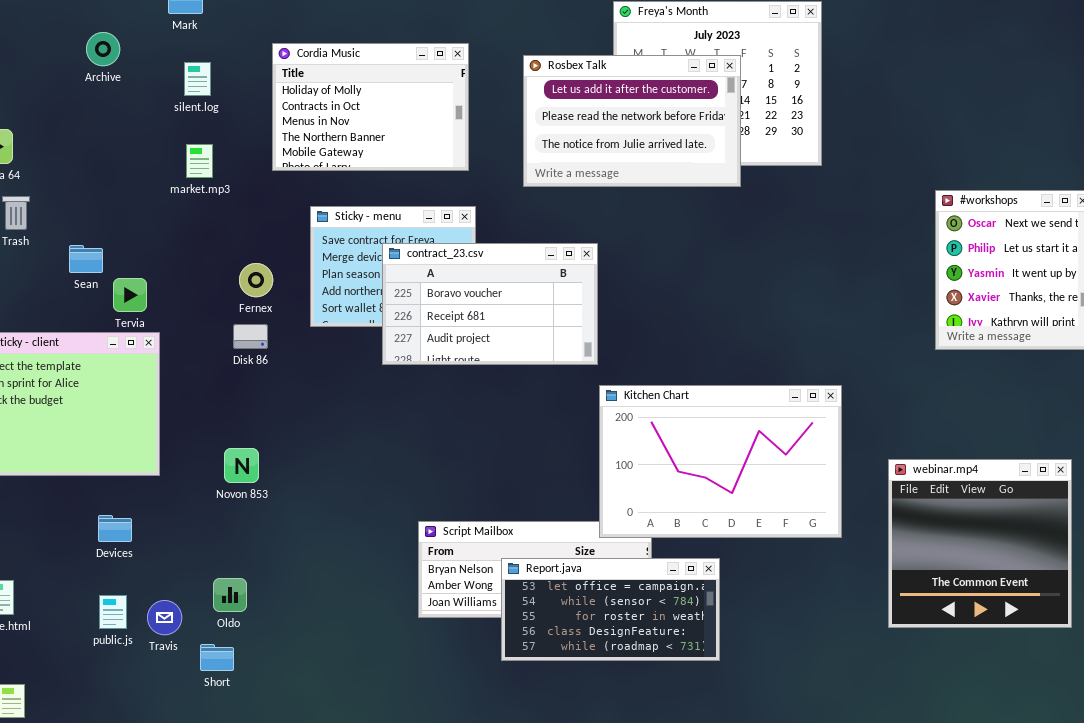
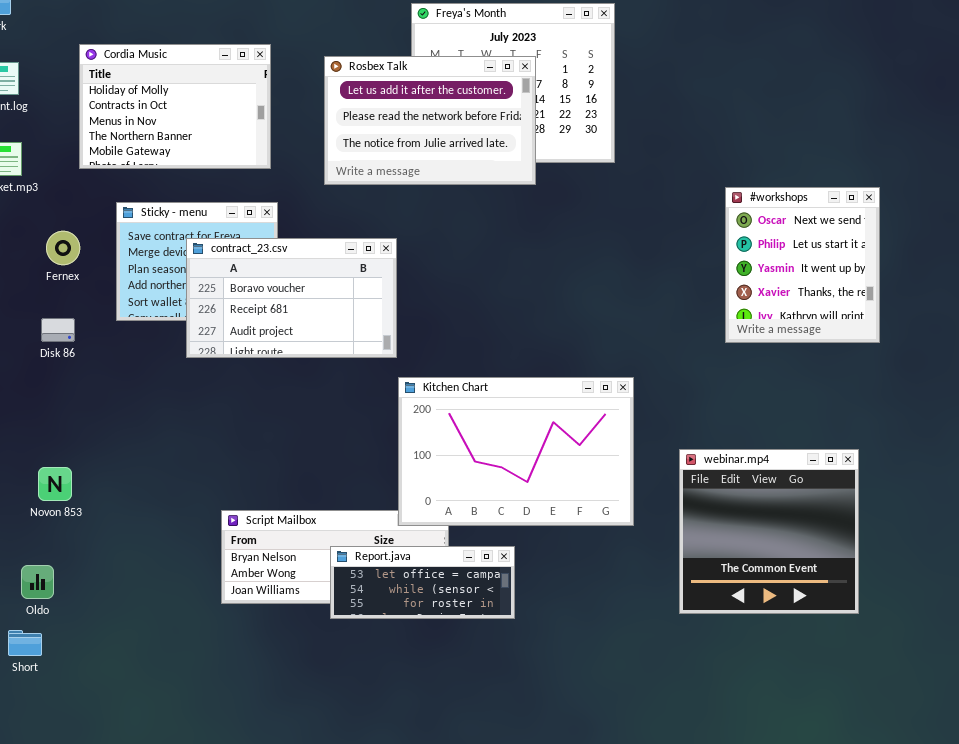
Fernex: [239,263,273,297] -> [46,231,80,265], moved
Novon 853: [224,448,259,483] -> [38,467,72,501], moved
Report.java: [501,558,720,661] -> [330,546,515,619], resized

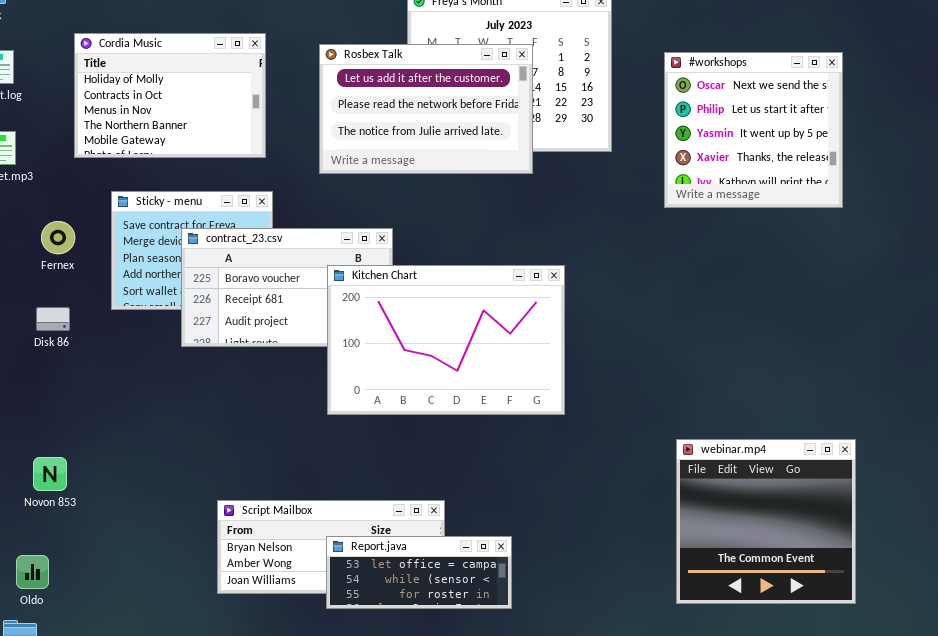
#workshops: [725,187,880,343] -> [664,52,843,208], moved, resized
Kitchen Chart: [398,377,634,526] -> [327,265,565,415], moved

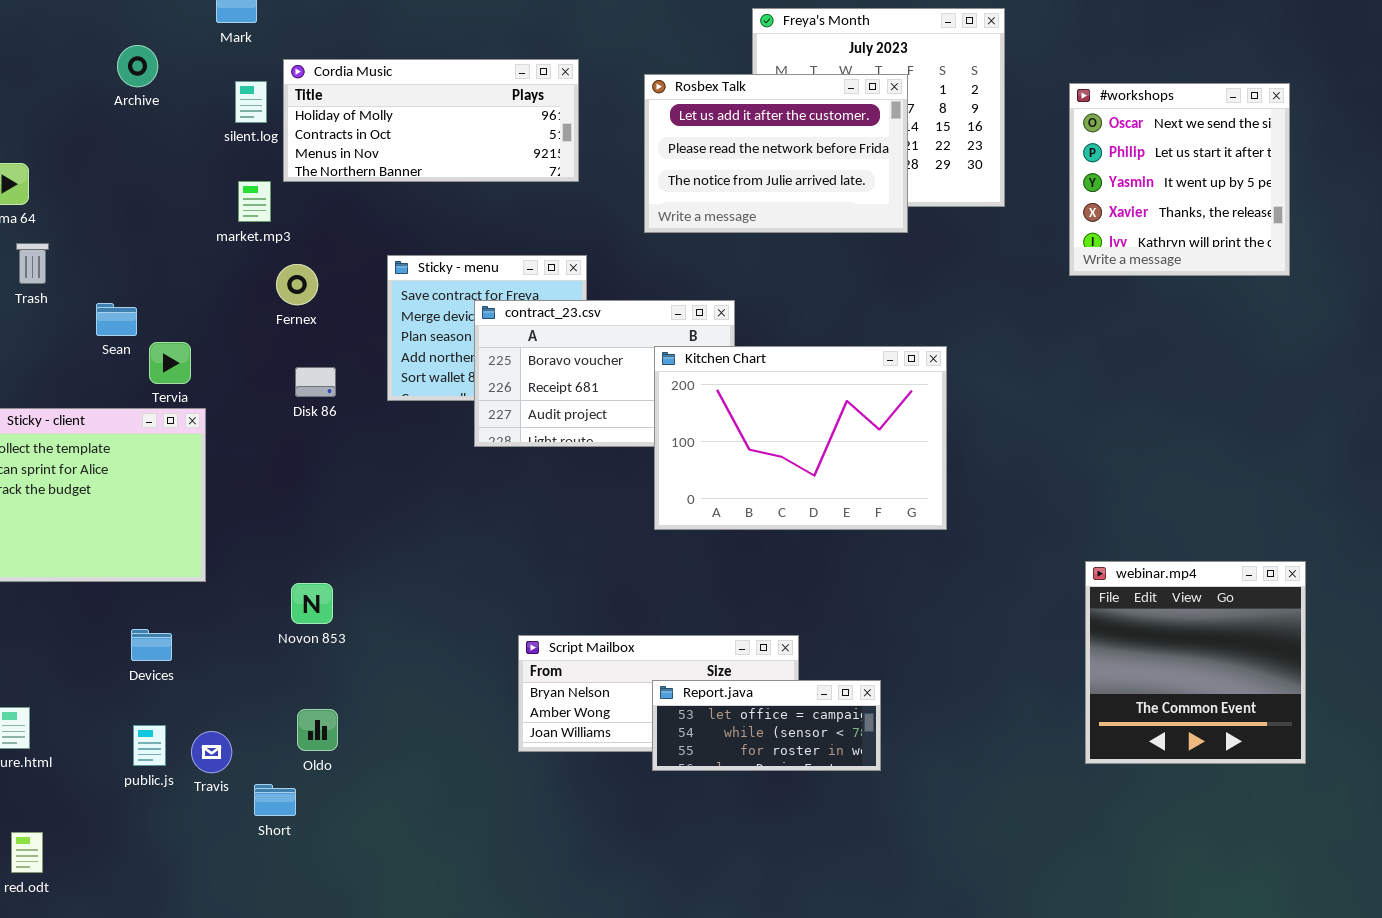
Cordia Music: [74,33,266,158] -> [283,59,579,182], resized
Fernex: [41,221,75,254] -> [276,264,318,305], moved
Disk 86: [36,307,70,331] -> [295,367,336,397], moved
Oldo: [16,555,49,589] -> [297,709,338,751], moved

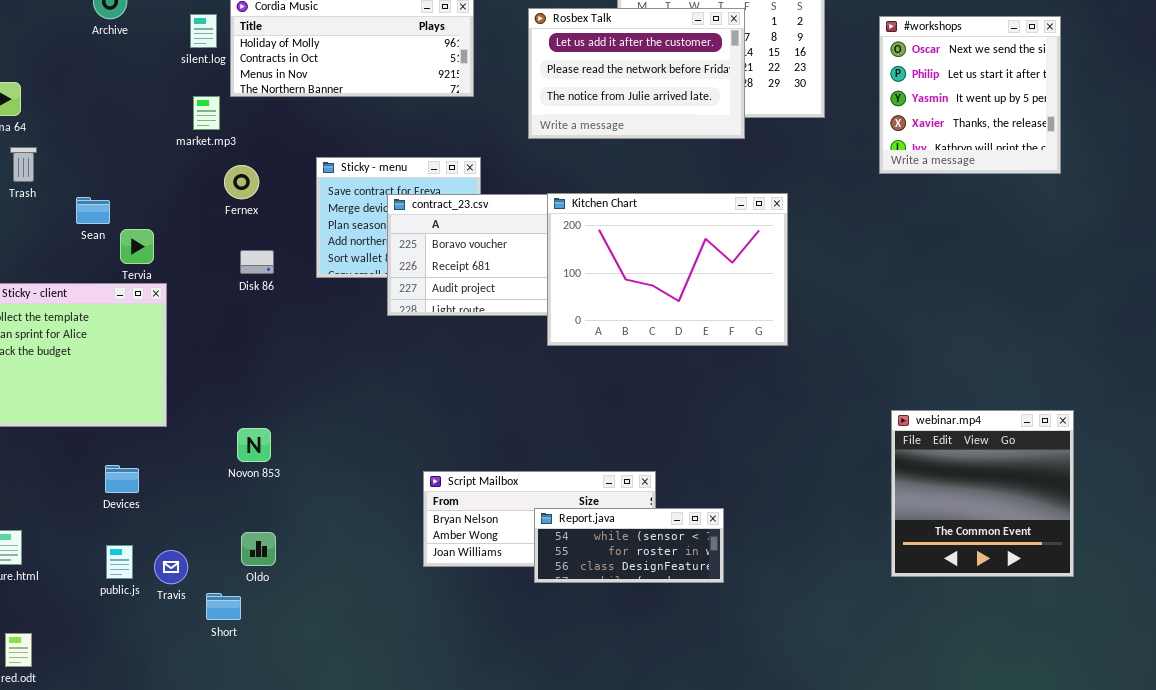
Kitchen Chart: [654,346,947,530] -> [547,193,788,346], moved
Report.java: [652,680,881,771] -> [534,508,724,583], scrolled down 1 row

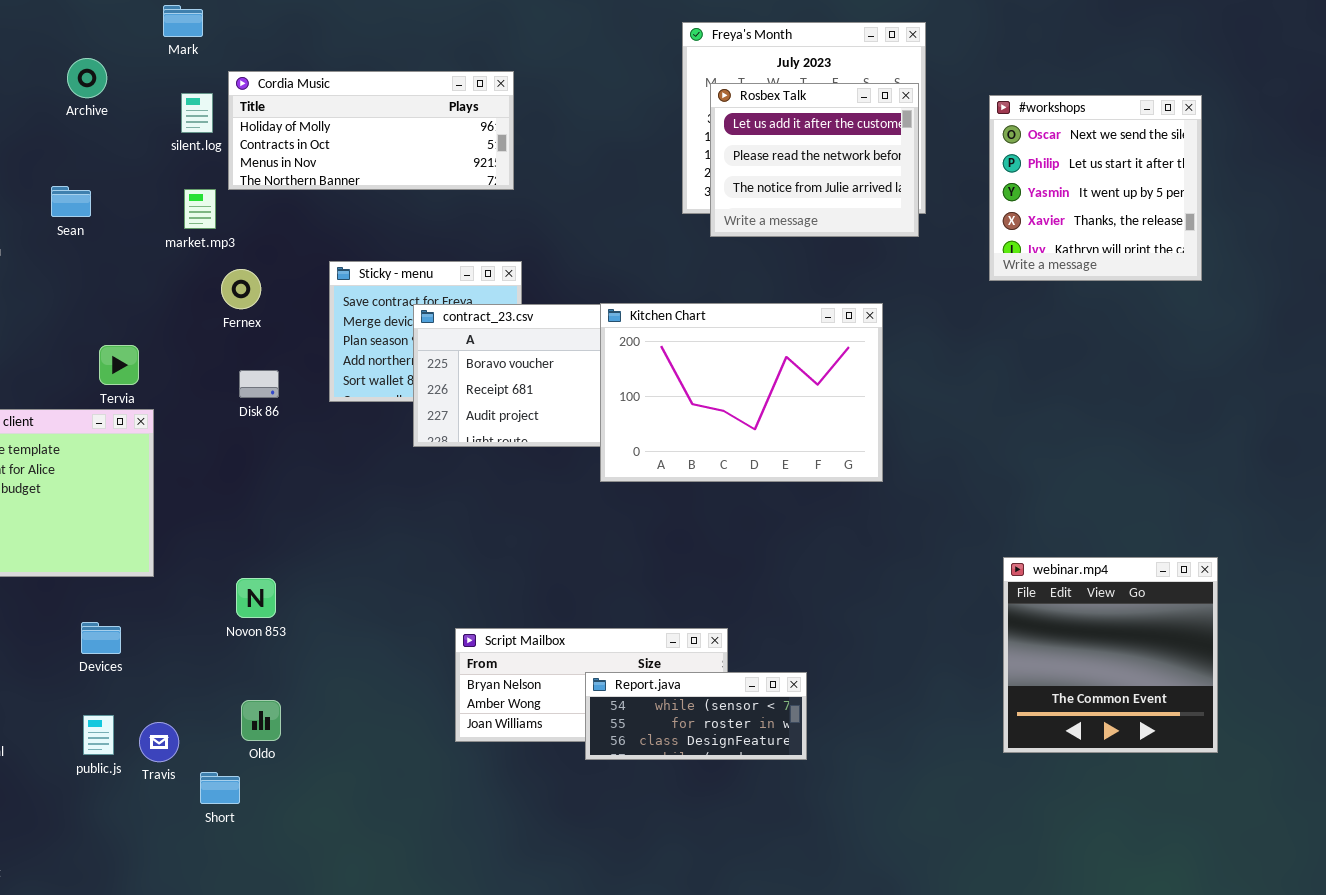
Rosbex Talk: [528,8,745,139] -> [710,83,919,237], moved, resized
Sean: [76,197,110,224] -> [51,186,91,217], moved

